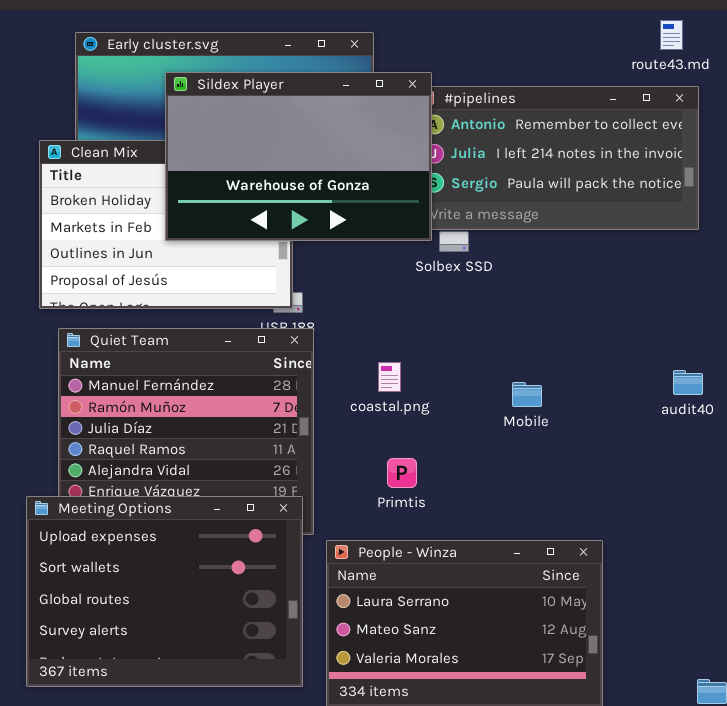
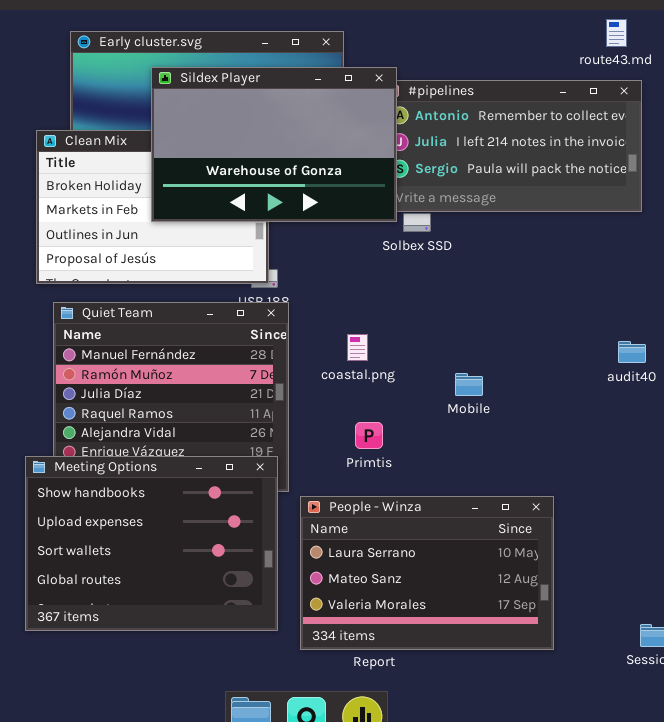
Mobile: [512,382,542,407] -> [455,373,483,396], moved
Meeting Options: [26,496,303,687] -> [25,456,278,631], scrolled up 1 row

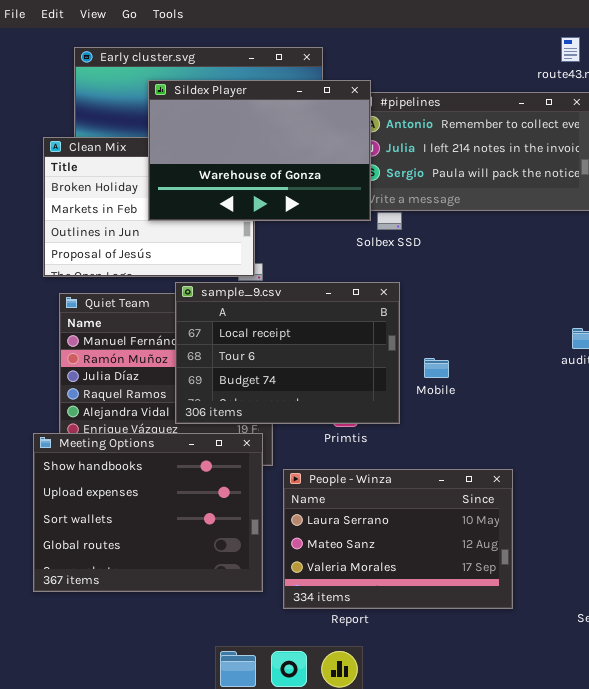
sample_9.csv: none -> [175,282,400,424], opened

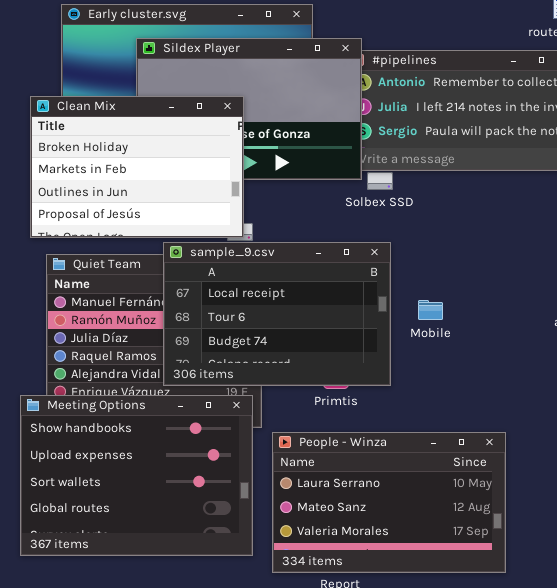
Clean Mix: [43,137,255,277] -> [30,96,244,238], raised
Mobile: [424,358,449,378] -> [418,300,443,320], moved

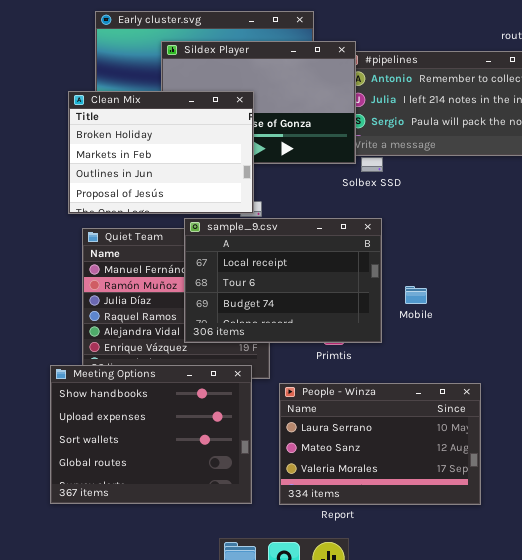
Mobile: [418,300,443,320] -> [405,286,427,304], moved
Meeting Options: [20,395,253,556] -> [50,365,252,504], moved

